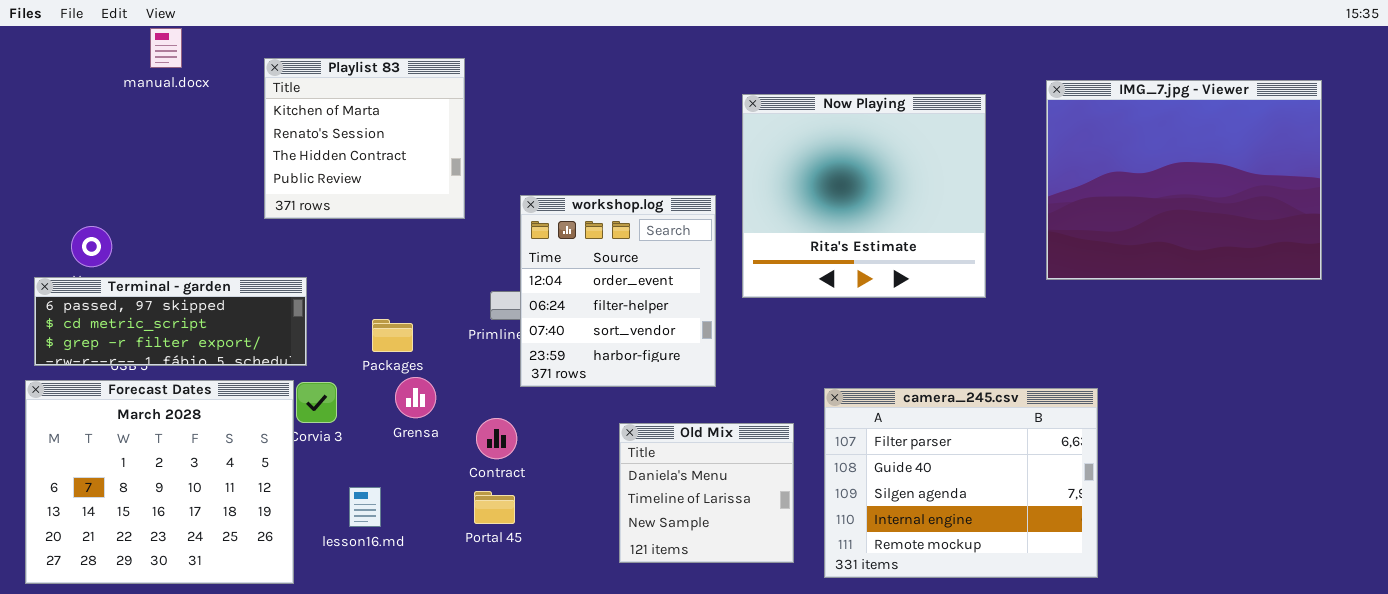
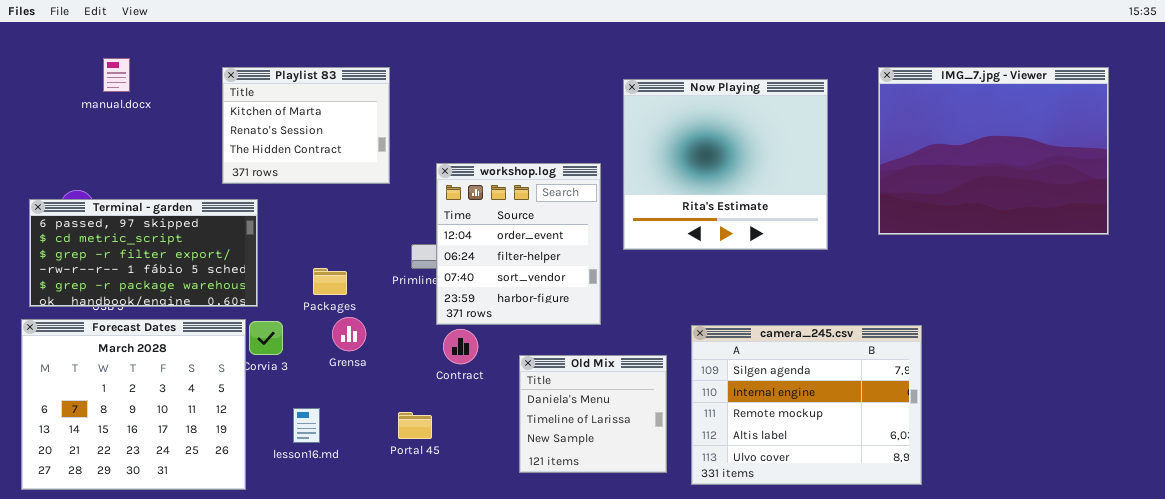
manual.docx: [150,28,182,68] -> [103,58,130,92], moved
Playlist 83: [264,58,465,219] -> [222,67,390,184], resized
Terminal - garden: [34,277,307,366] -> [29,199,258,307], resized
camera_245.csv: [824,388,1098,578] -> [691,325,922,485], scrolled down 2 rows
Contract: [476,418,517,459] -> [443,329,478,364], moved

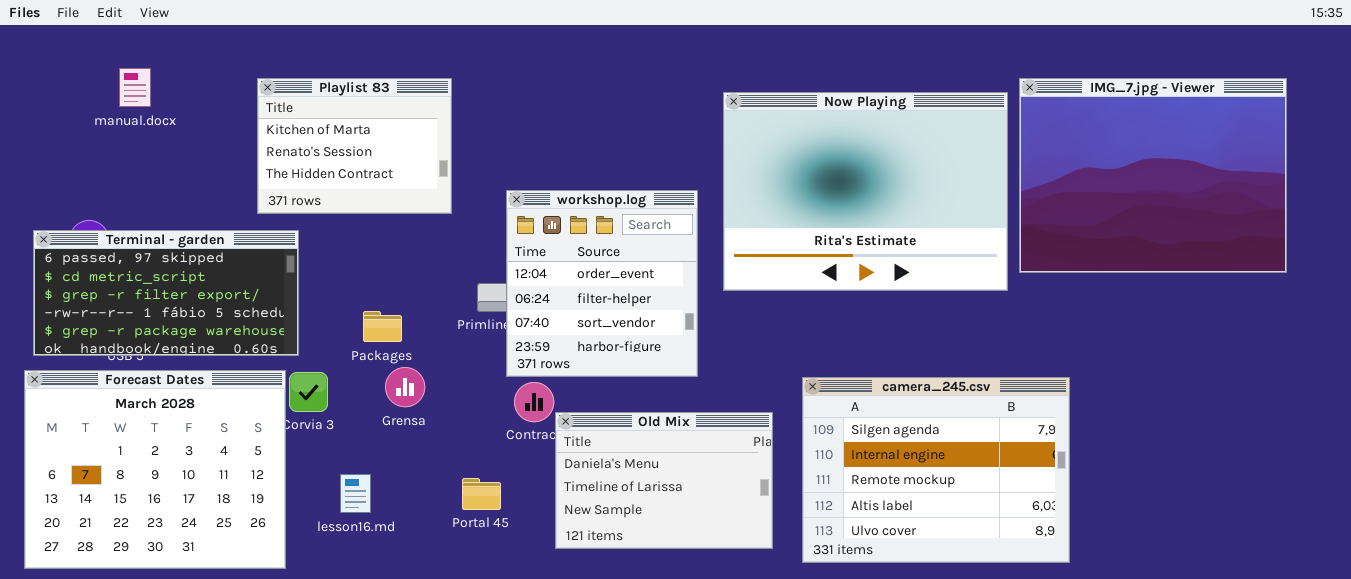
Now Playing: [623,79,828,250] -> [723,92,1008,291], resized
Old Mix: [519,355,667,473] -> [555,412,773,549], resized

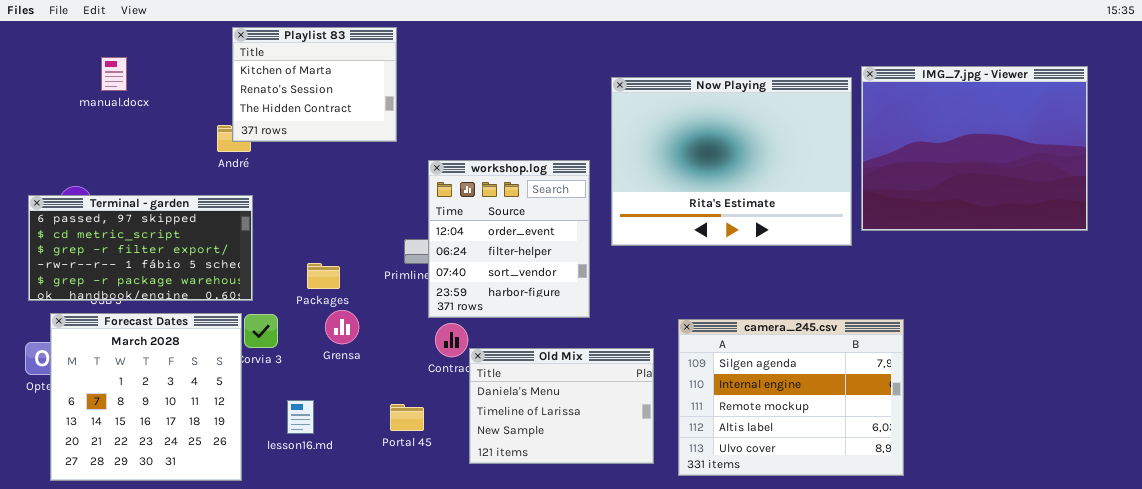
Playlist 83: [257,78,452,214] -> [232,27,397,142], moved
Forecast Dates: [24,370,286,569] -> [50,313,242,481], resized

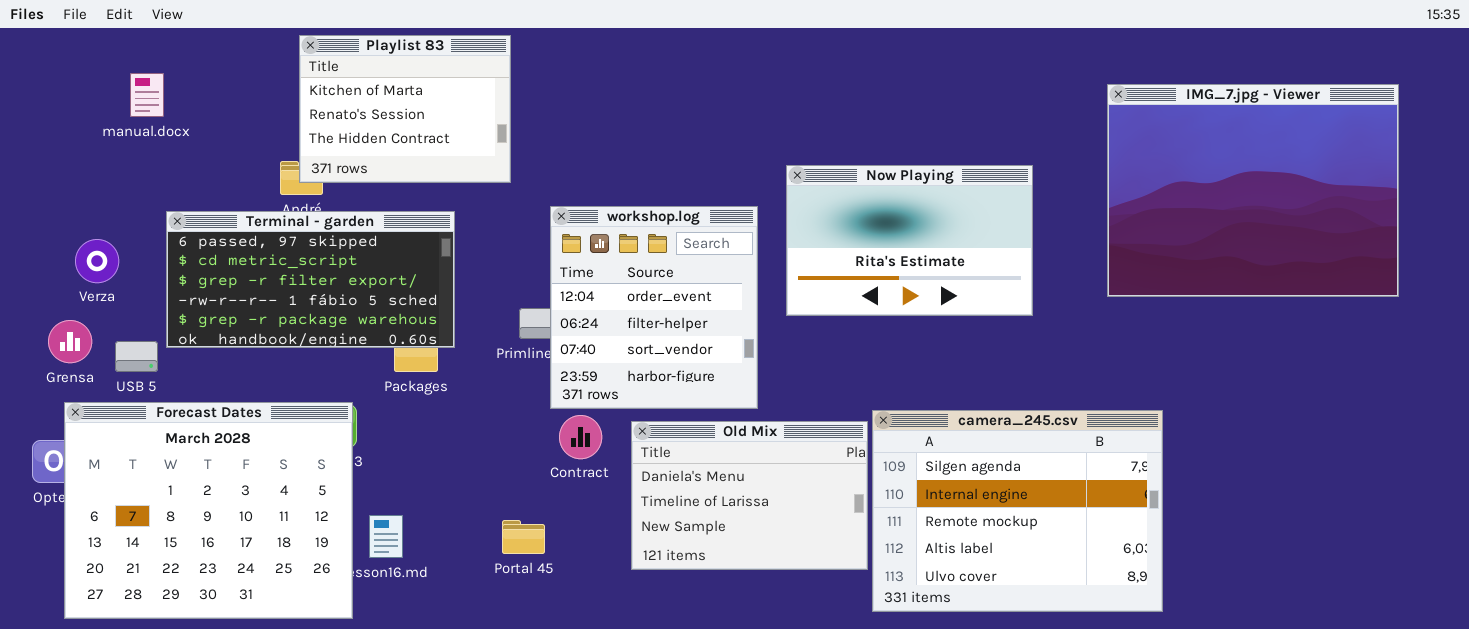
Now Playing: [611,77,852,246] -> [786,165,1033,316], resized
Terminal - garden: [28,195,253,301] -> [166,211,455,348], moved
Grensa: [325,310,359,344] -> [48,320,92,363], moved
Forecast Dates: [50,313,242,481] -> [64,402,353,619], resized
Old Mix: [469,348,654,464] -> [631,421,868,570], moved

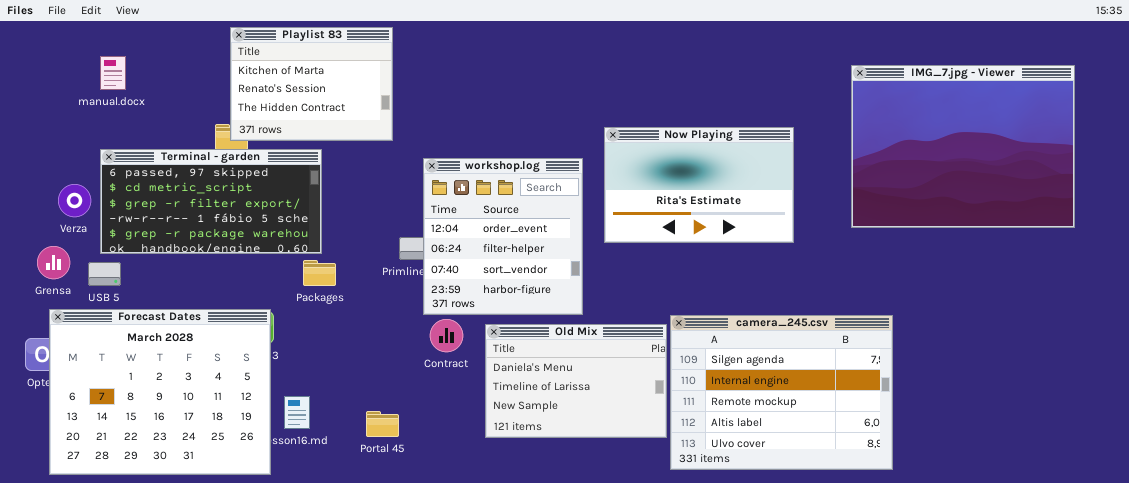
Terminal - garden: [166,211,455,348] -> [100,149,322,254], moved
Portal 45: [502,520,545,554] -> [366,411,399,437], moved

